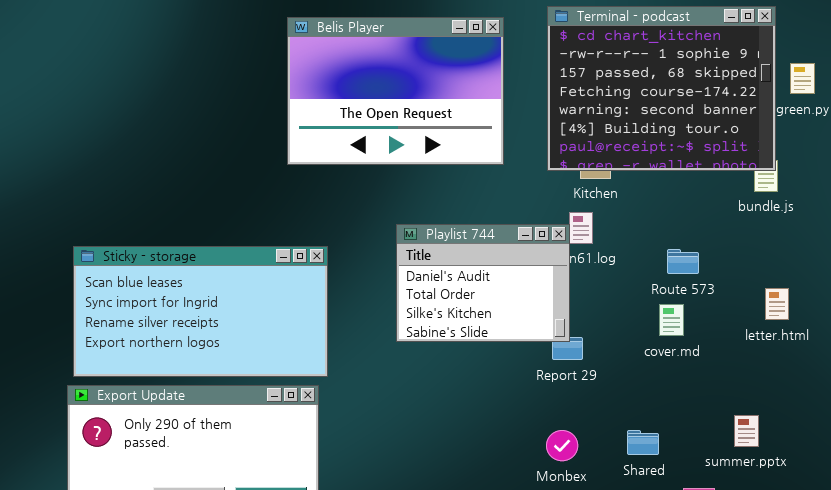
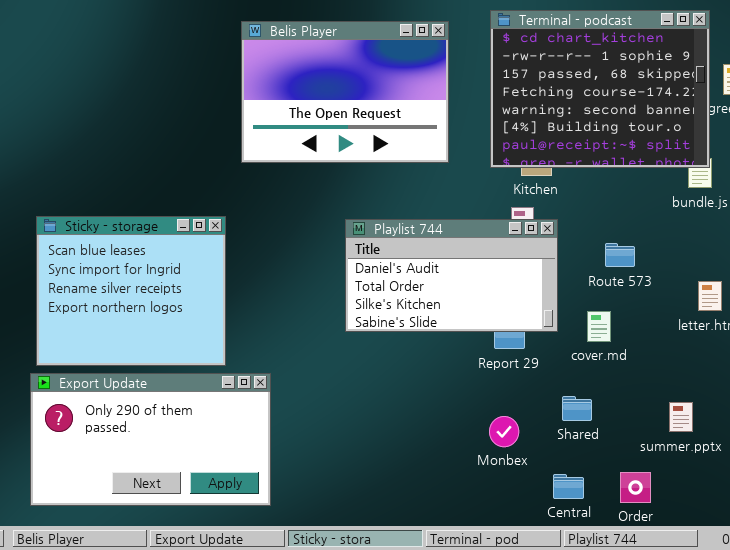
Playlist 744: [396,224,570,342] -> [345,219,558,332], resized
Sticky - storage: [73,246,328,377] -> [36,216,226,366], resized
cover.md: [659,304,684,336] -> [587,311,611,342], moved
Shared: [627,430,659,455] -> [562,396,592,421], moved

